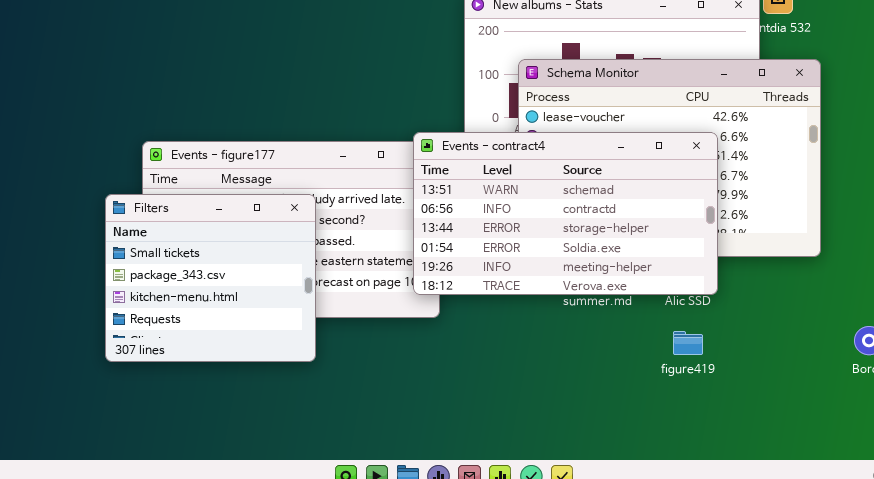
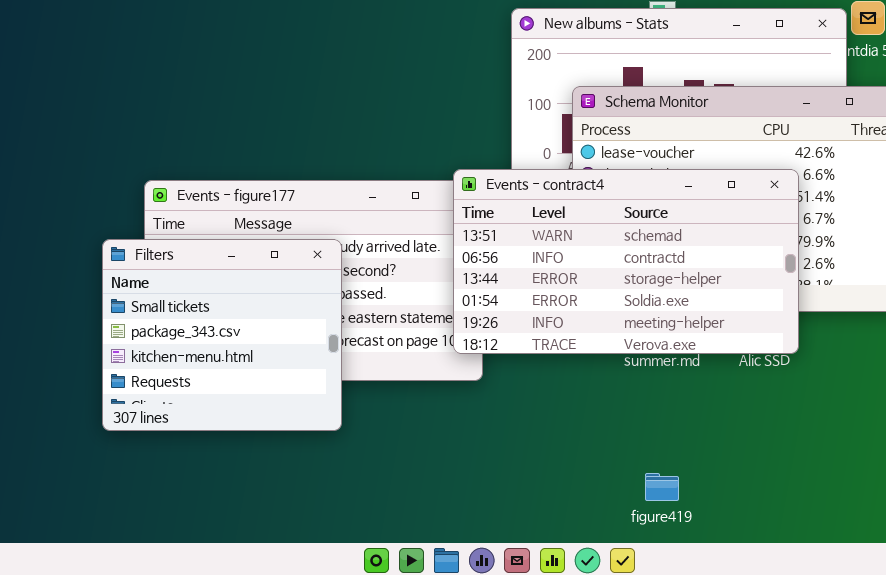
figure419: [673,331,703,355] -> [645,473,679,501], moved

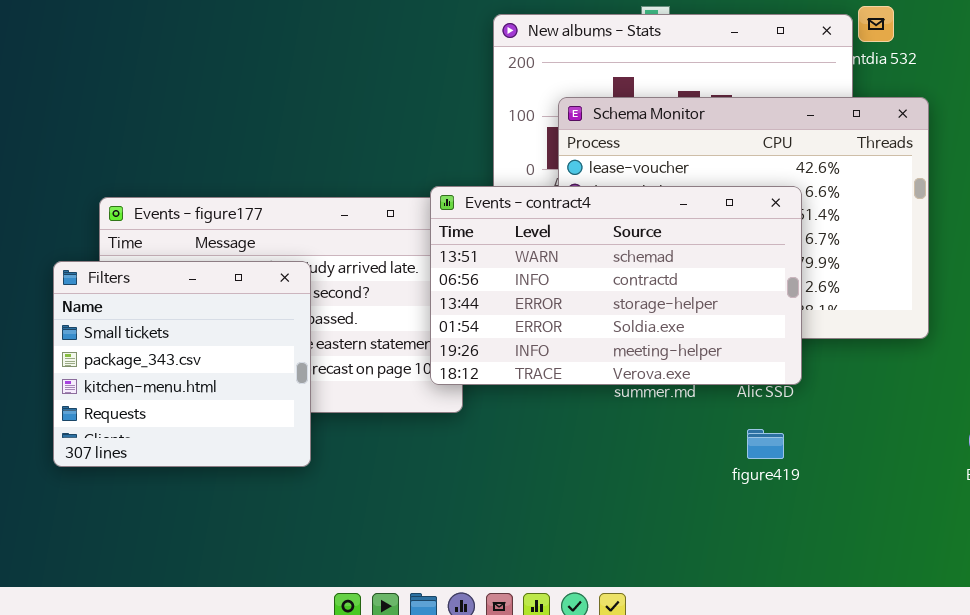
figure419: [645,473,679,501] -> [747,429,784,459], moved

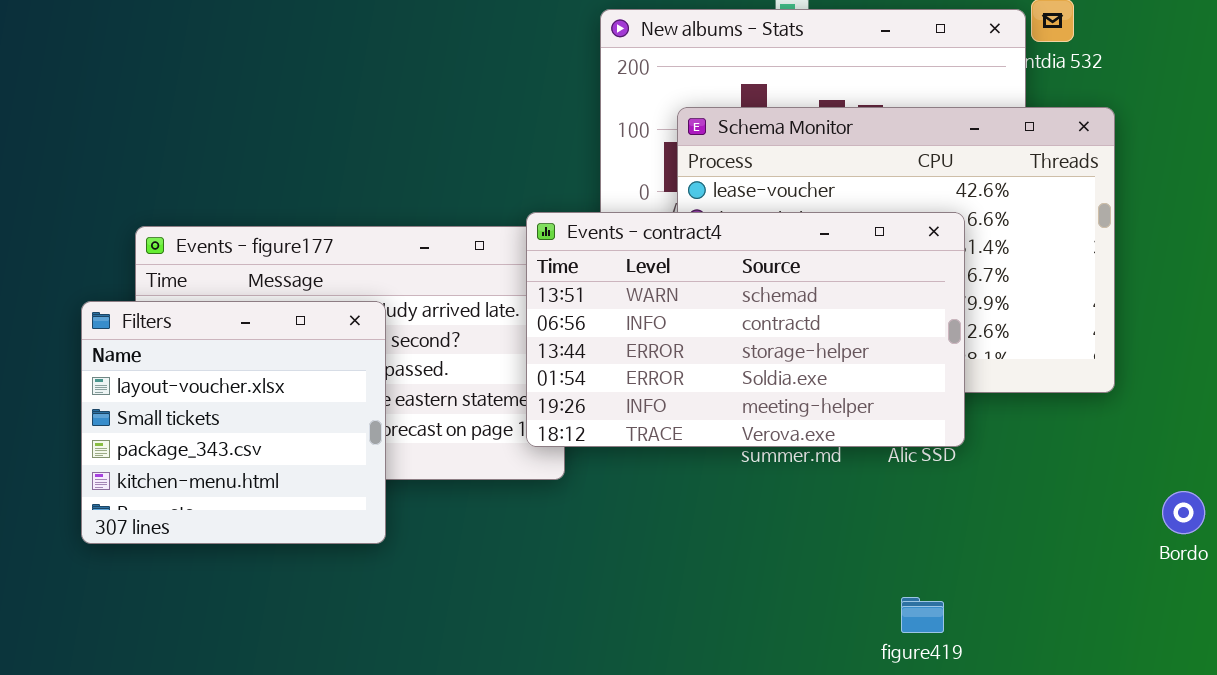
Filters: [53,261,311,467] -> [81,301,386,544], scrolled up 1 row
figure419: [747,429,784,459] -> [901,597,944,633], moved

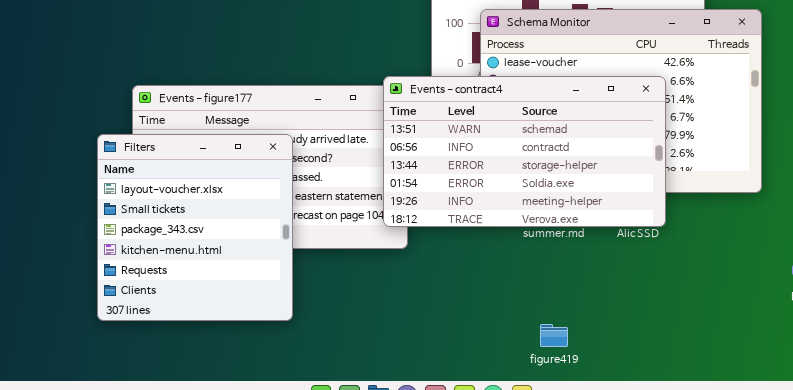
Filters: [81,301,386,544] -> [97,134,293,321], resized
figure419: [901,597,944,633] -> [540,324,568,347], moved

